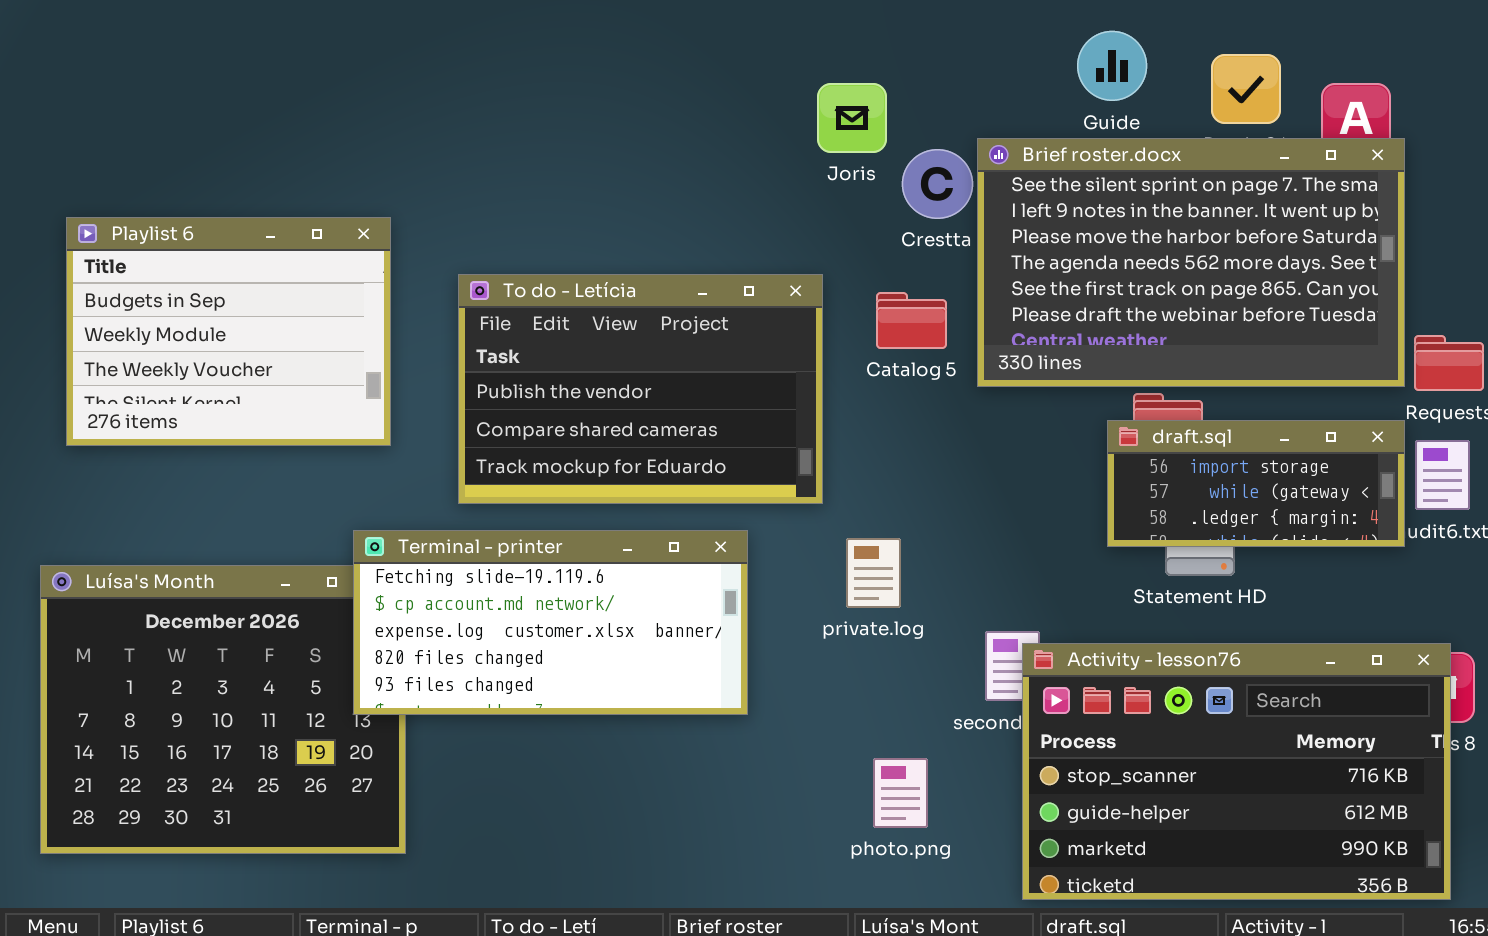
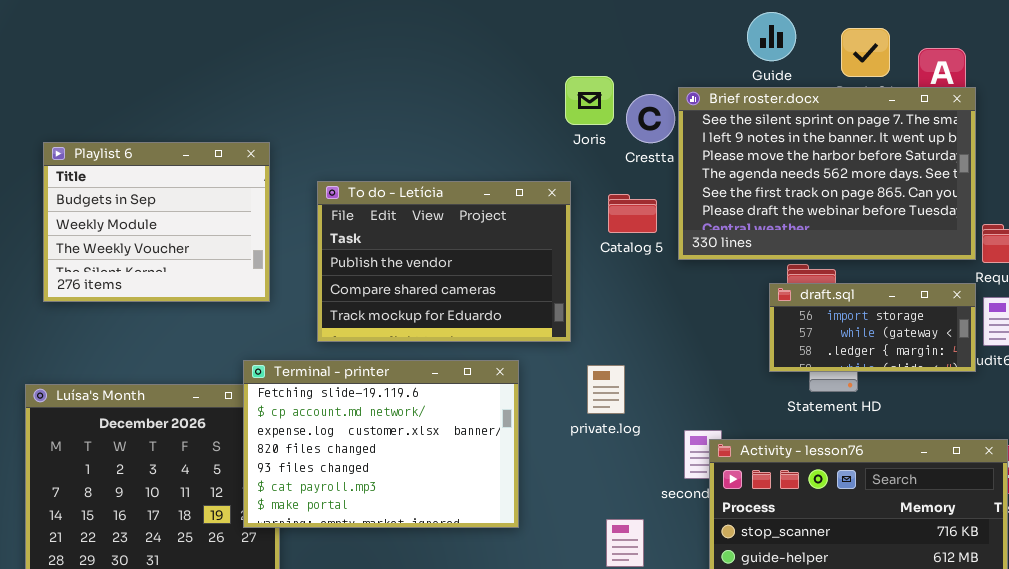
Joris: [817,83,887,153] -> [565,76,614,125], moved
Terminal - printer: [353,530,748,715] -> [243,360,519,528], resized

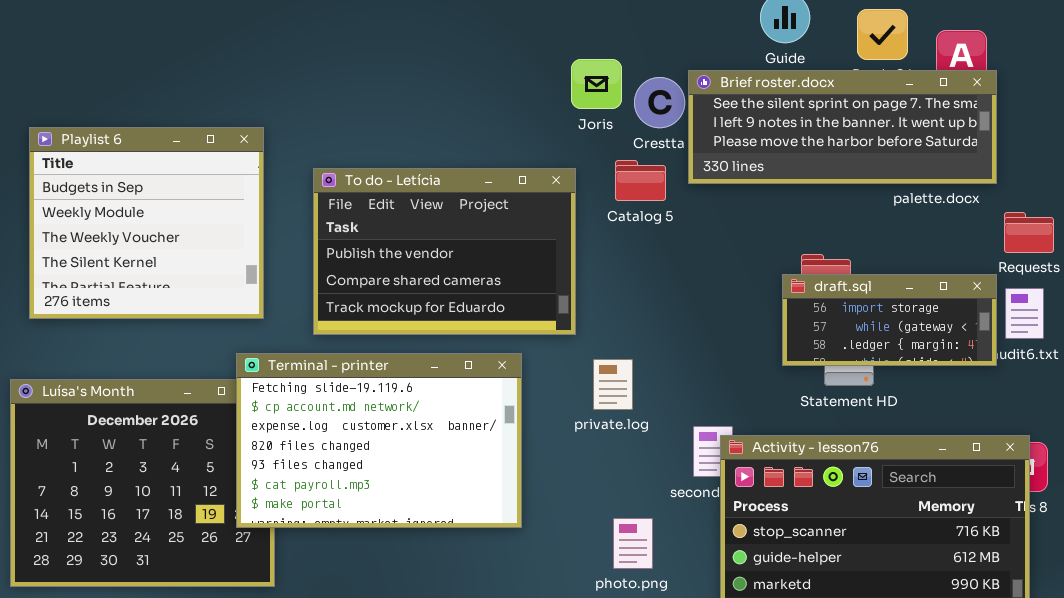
Brief roster.docx: [678,87,976,260] -> [688,70,997,184], resized
Playlist 6: [43,142,270,302] -> [29,127,264,319], resized
Catalog 5: [608,194,657,233] -> [615,160,666,201], moved

